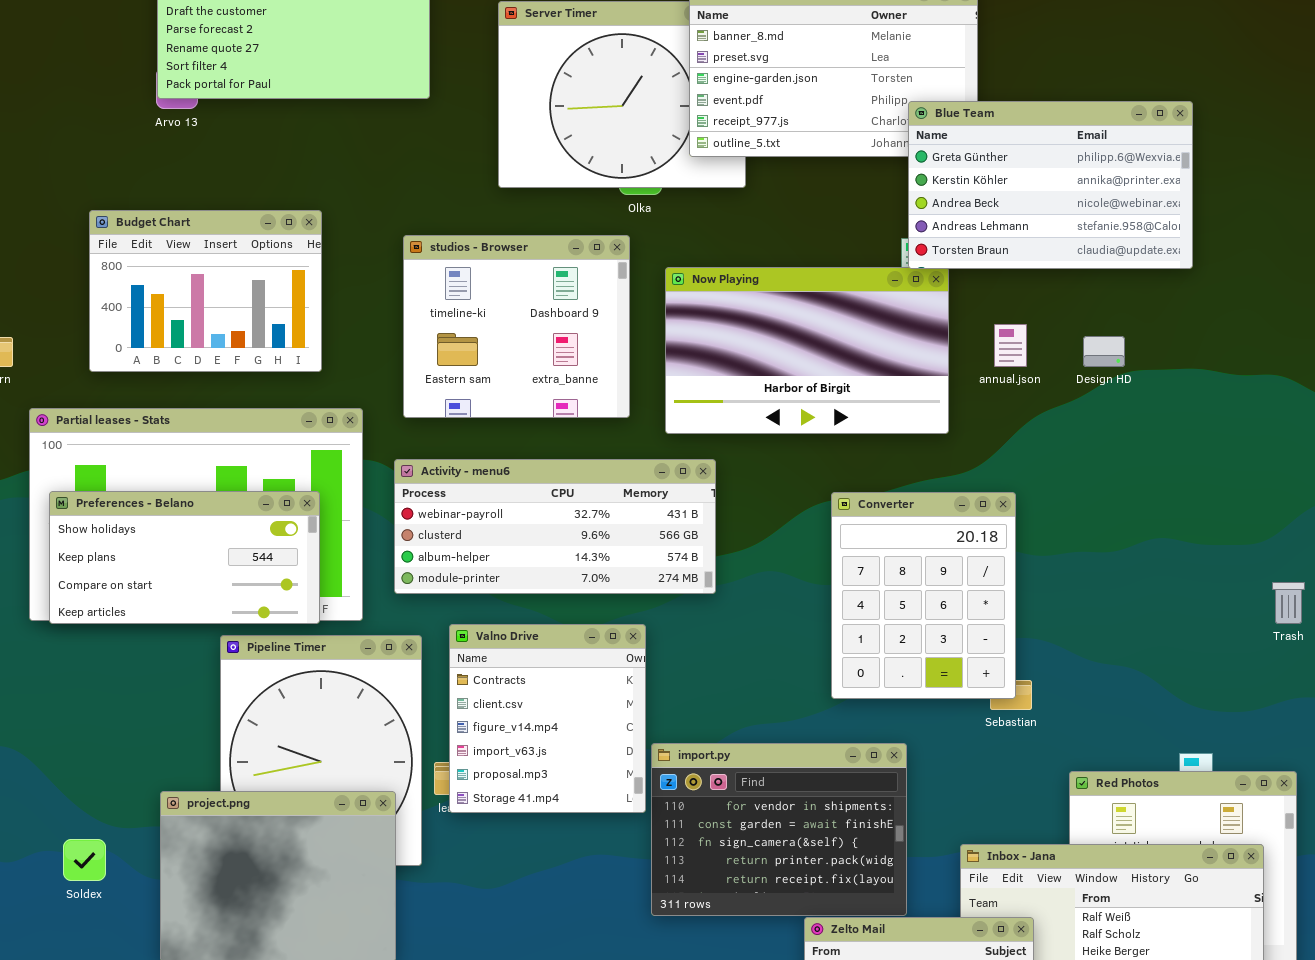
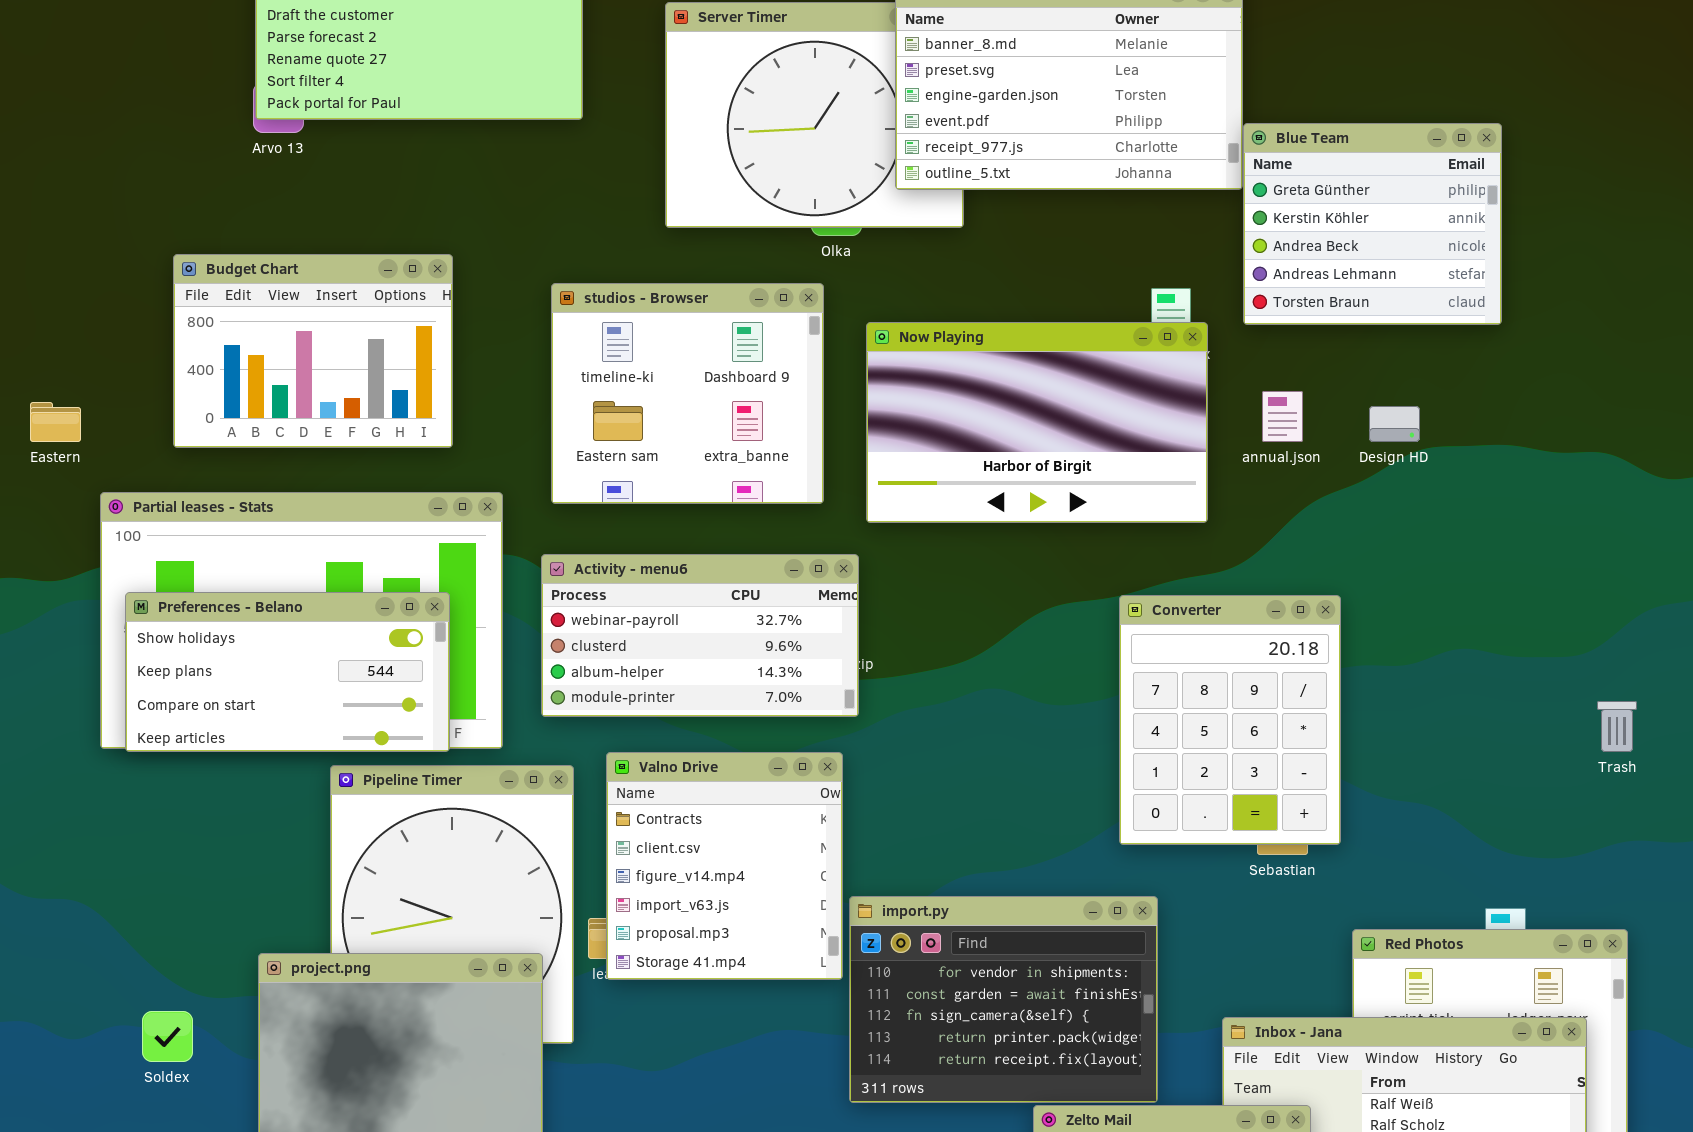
Blue Team: [908,101,1193,269] -> [1243,123,1502,325], resized
Activity - menu6: [394,459,716,594] -> [541,554,859,717], resized
Converter: [831,492,1016,699] -> [1119,595,1341,845], moved

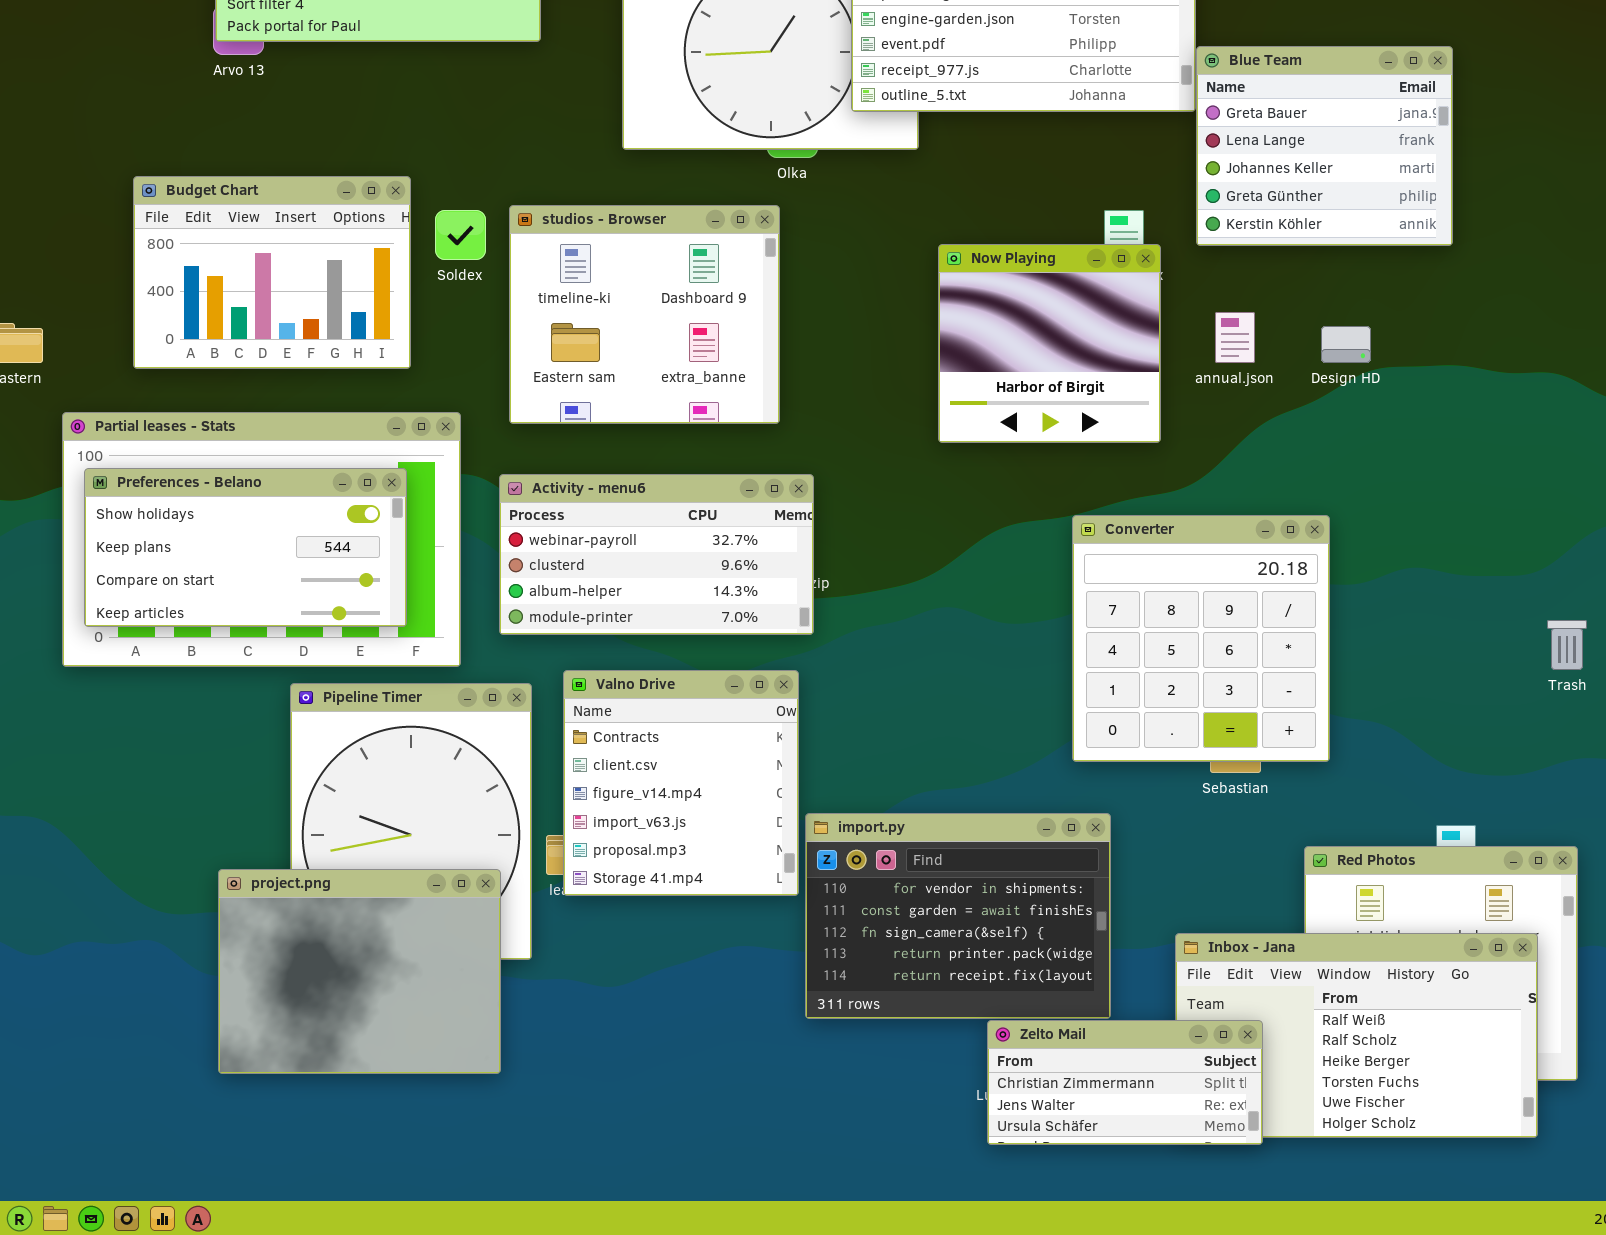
Blue Team: [1243,123,1502,325] -> [1196,46,1453,246], scrolled up 3 rows
Now Playing: [866,322,1208,523] -> [938,244,1161,443], resized
Preferences - Belano: [125,592,450,752] -> [84,468,407,627], moved
Converter: [1119,595,1341,845] -> [1072,515,1330,762], resized
Soldex: [142,1011,193,1062] -> [435,210,486,260], moved

